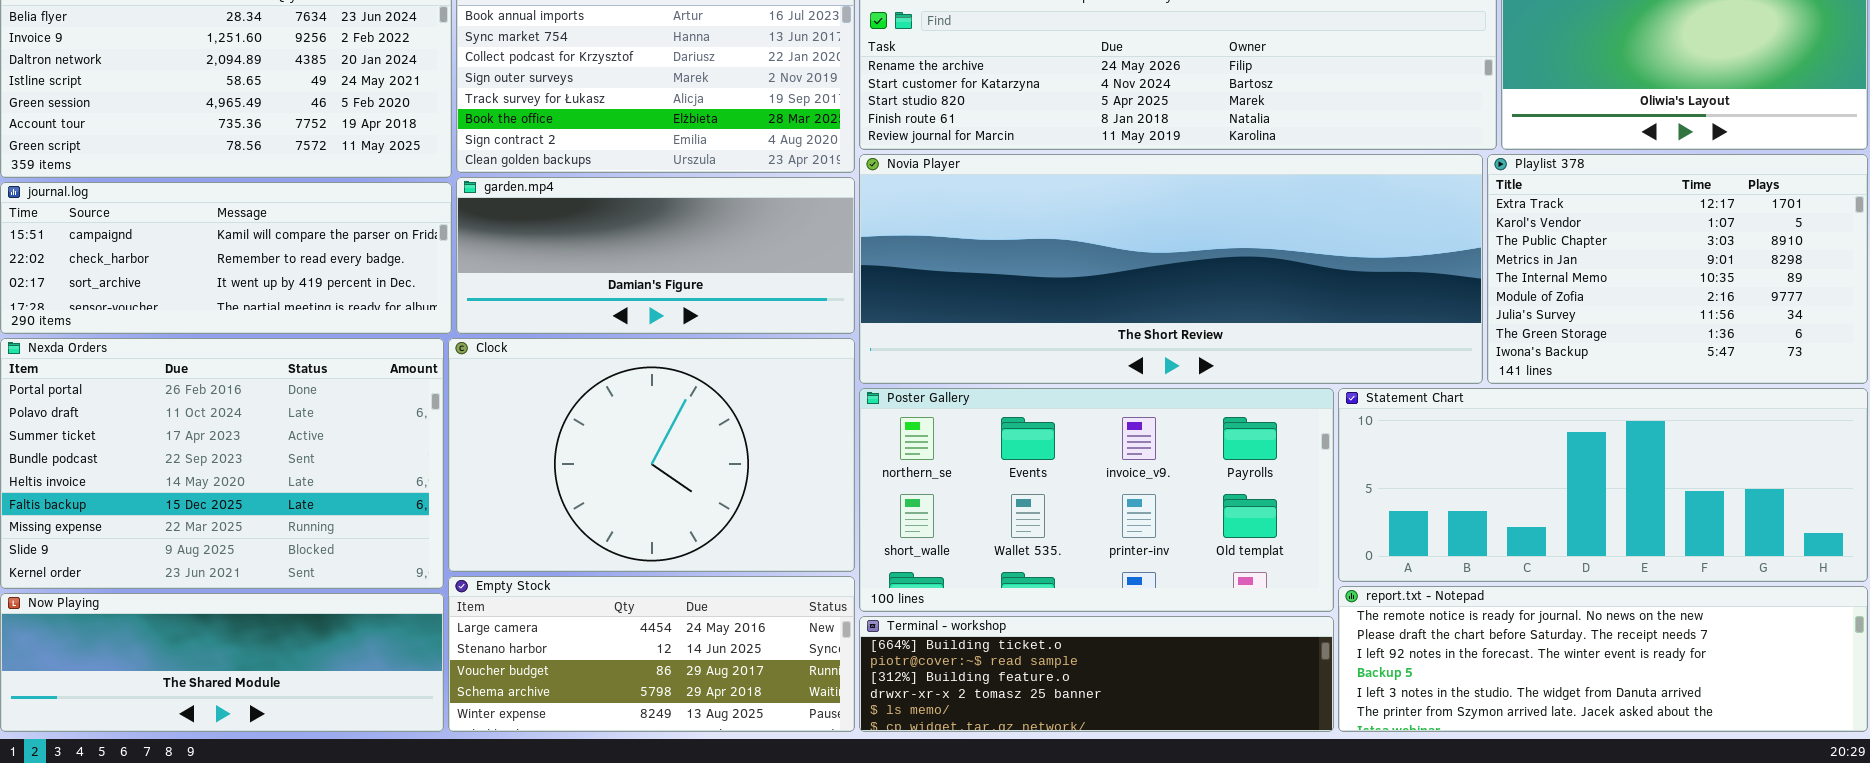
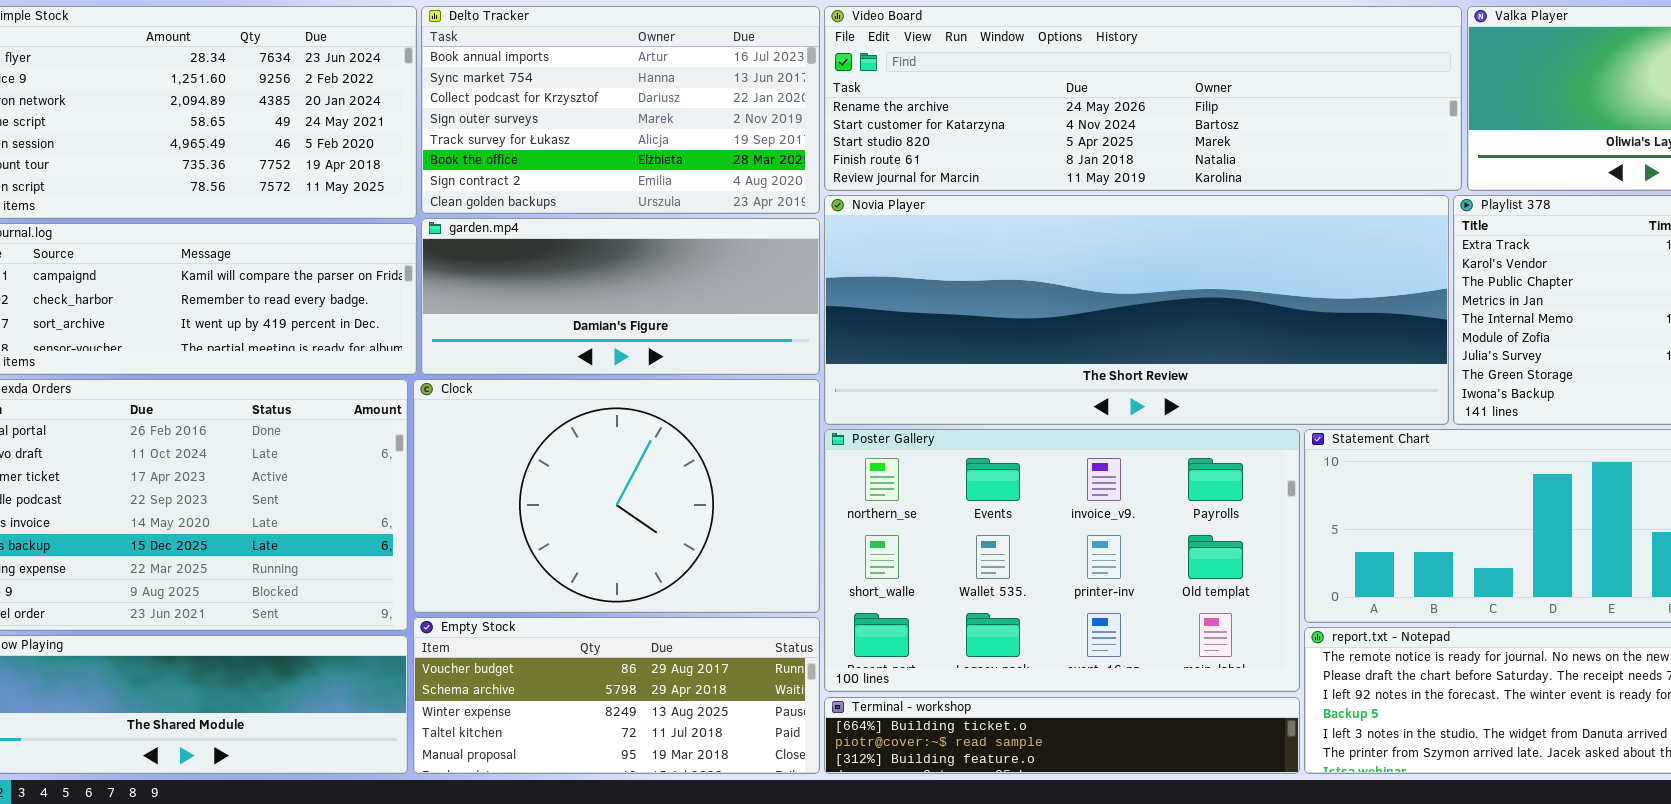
Poster Gallery: [859,388,1334,612] -> [824,429,1300,692], resized
Empty Stock: [448,576,855,732] -> [413,617,820,774], scrolled down 2 rows
Terminal - workshop: [859,616,1334,732] -> [824,697,1300,774], resized

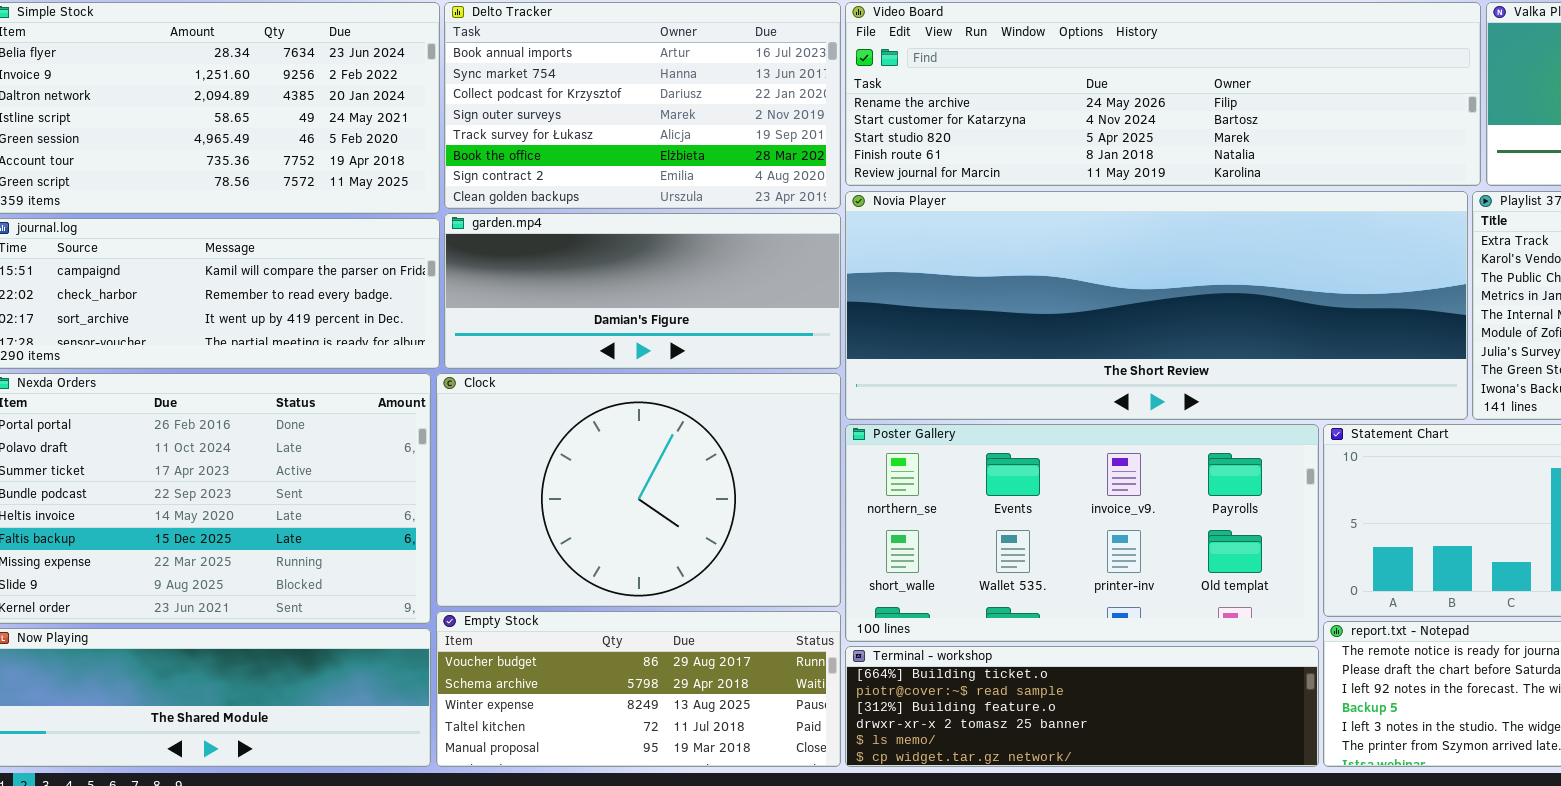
Poster Gallery: [824,429,1300,692] -> [845,424,1319,642], resized
Terminal - workshop: [824,697,1300,774] -> [845,646,1319,767], resized

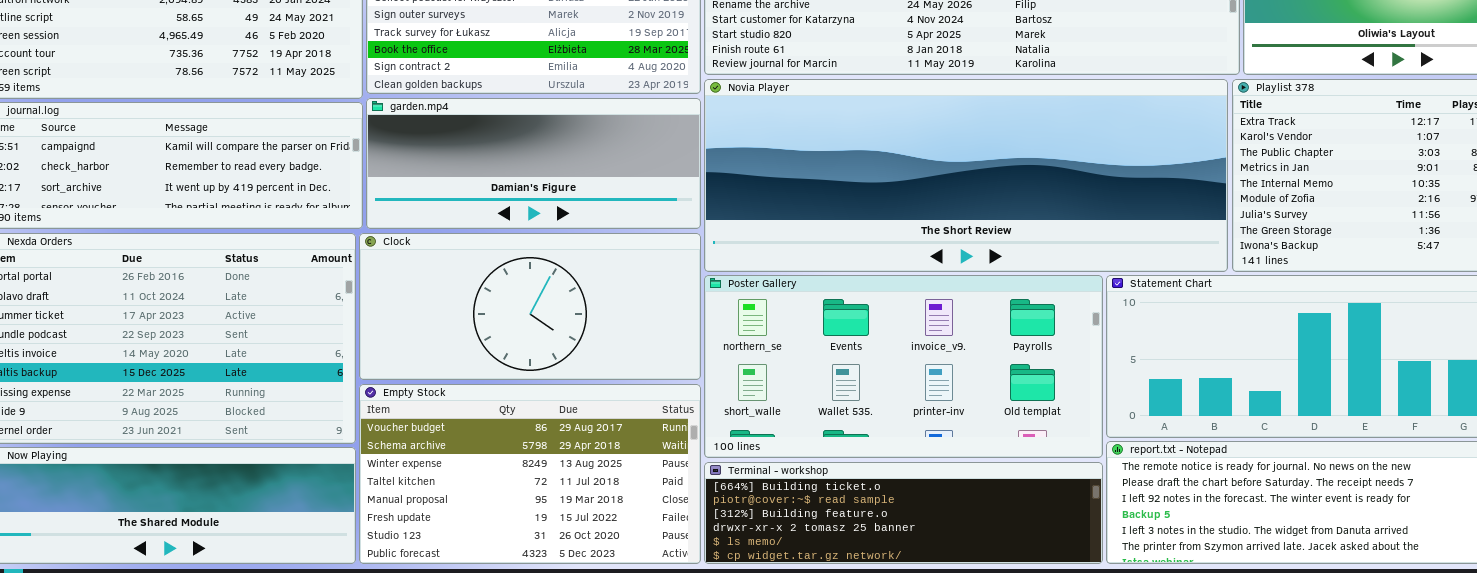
Clock: [436,373,841,607] -> [359,233,701,380], resized
Empty Stock: [436,611,841,767] -> [359,384,701,564], resized

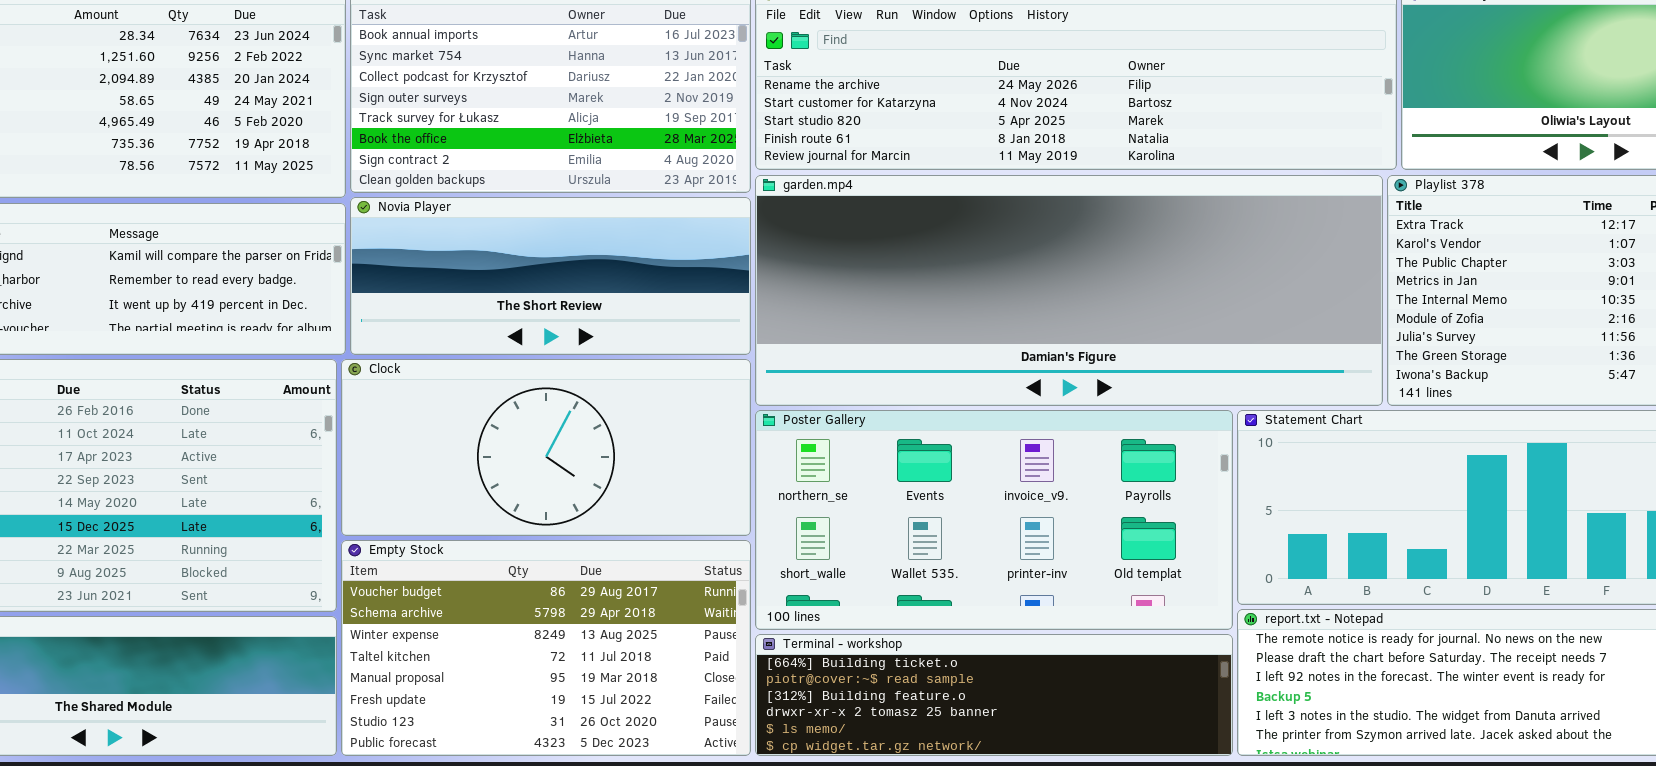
Novia Player: [704,79,1228,272] -> [350,197,751,355], moved, resized
garden.mp4: [366,98,701,229] -> [755,175,1383,406], moved, resized

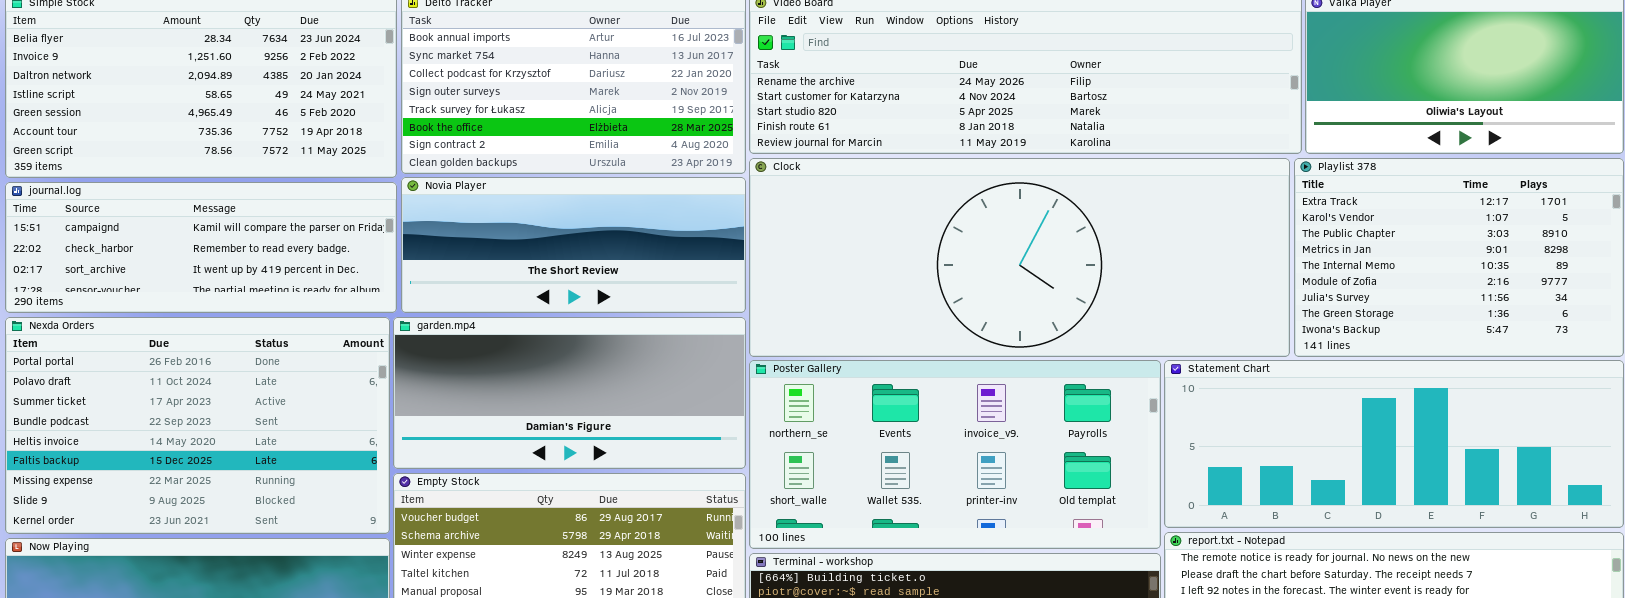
garden.mp4: [755,175,1383,406] -> [393,317,746,469], moved, resized
Clock: [341,359,751,536] -> [749,158,1290,357], moved, resized

